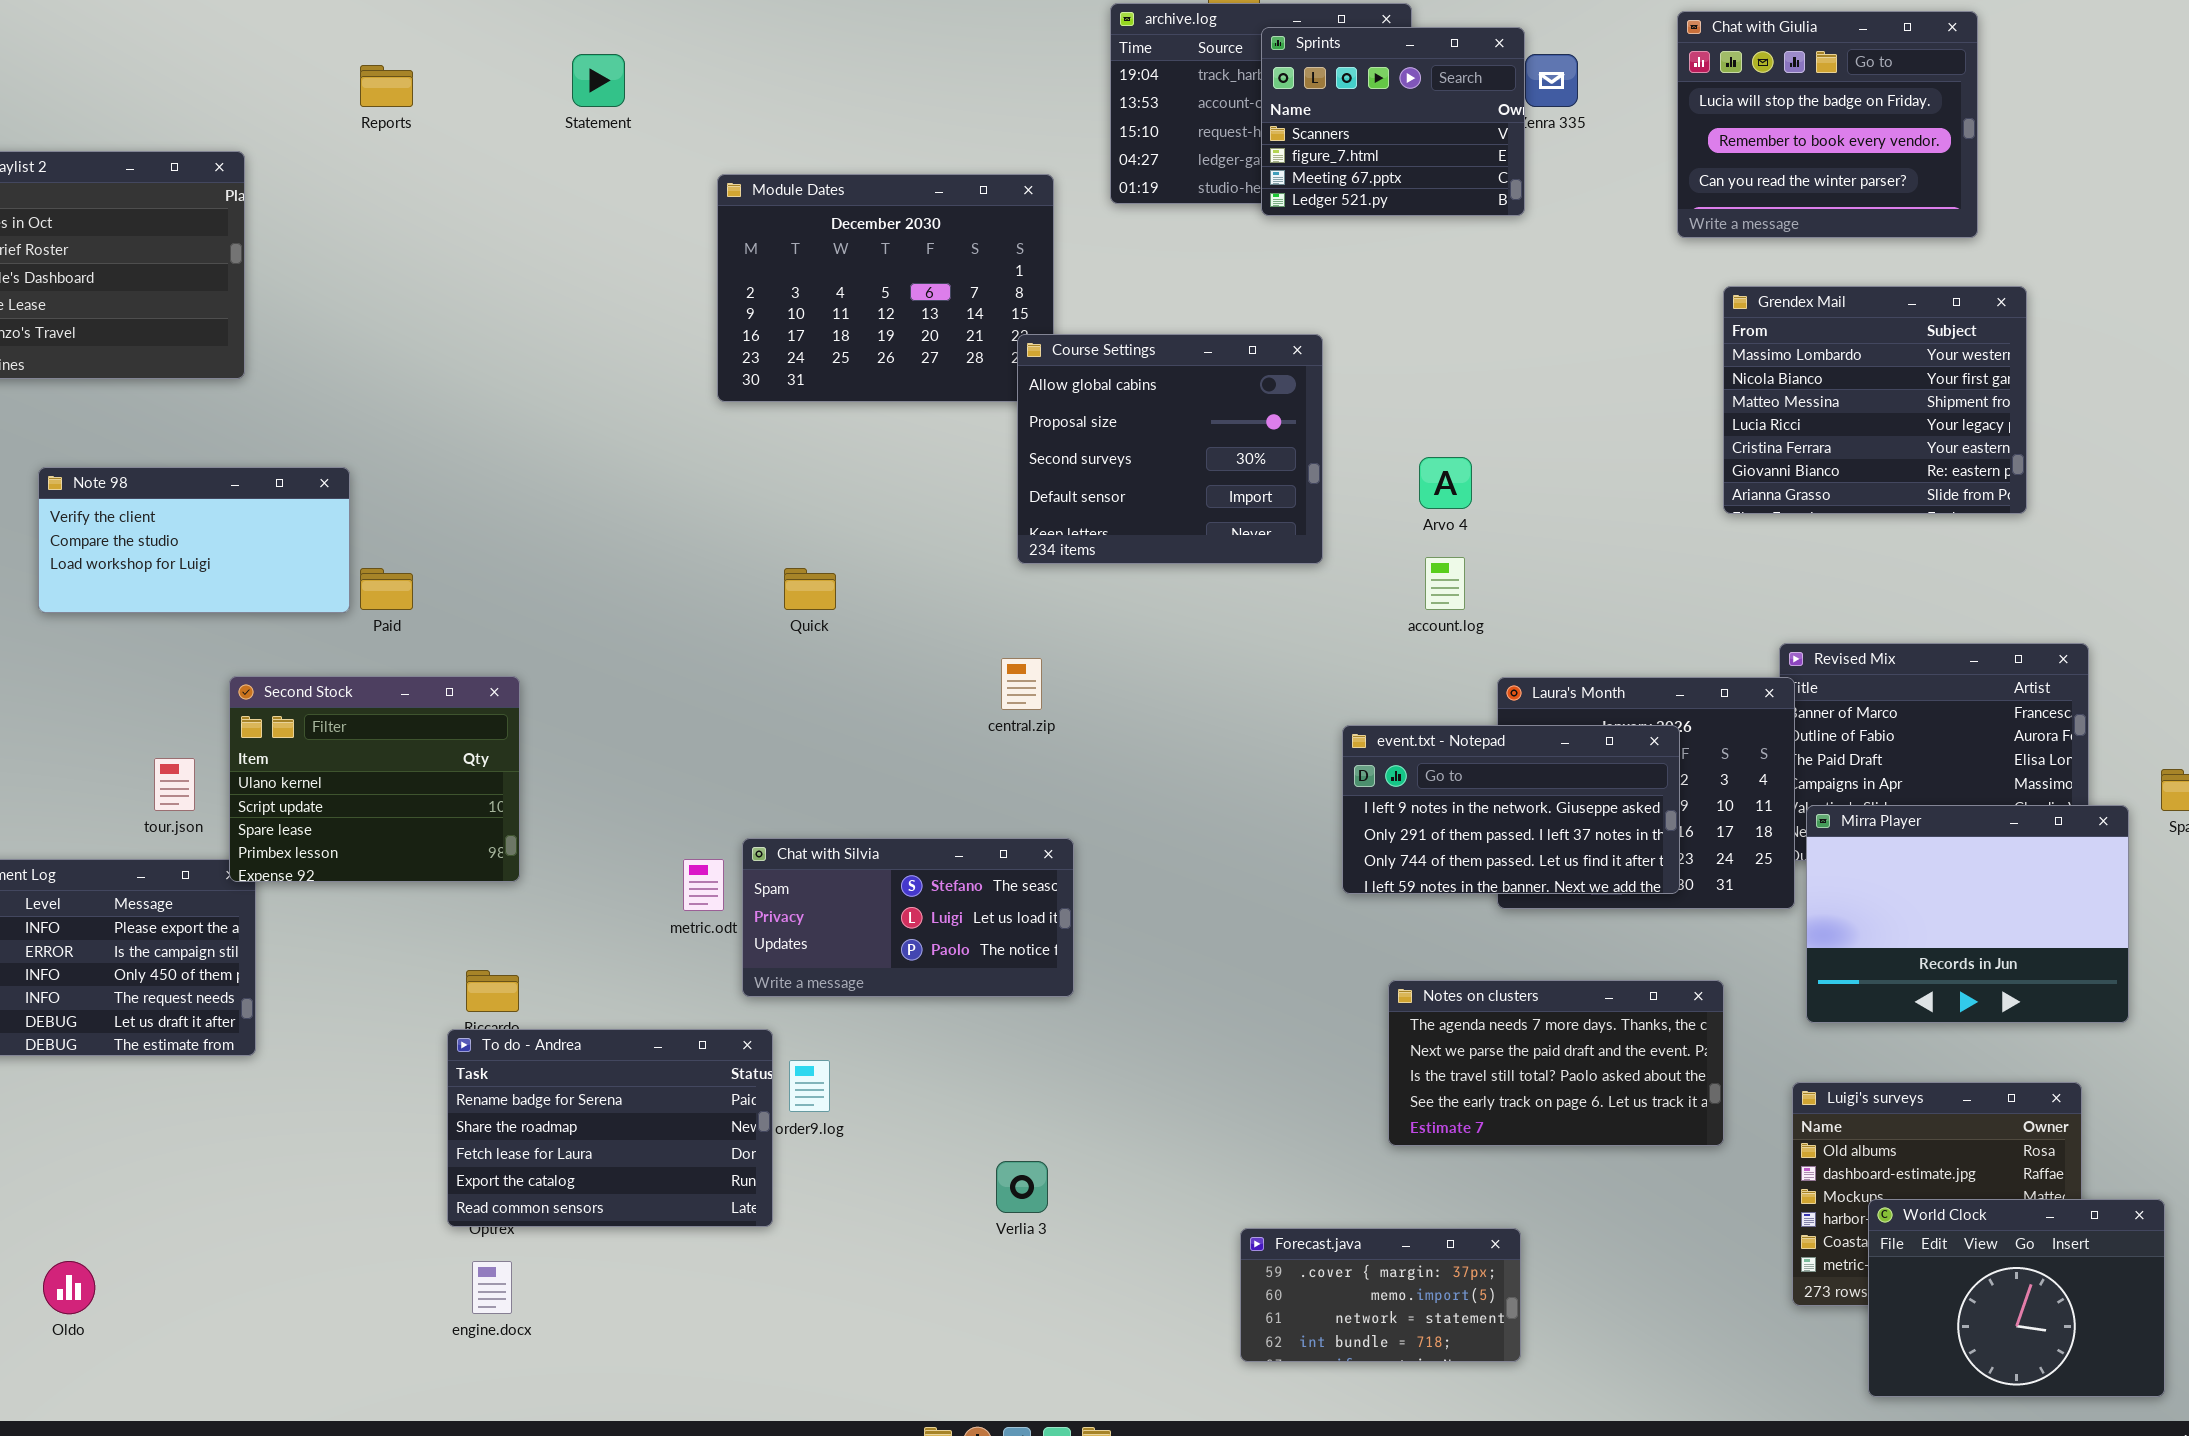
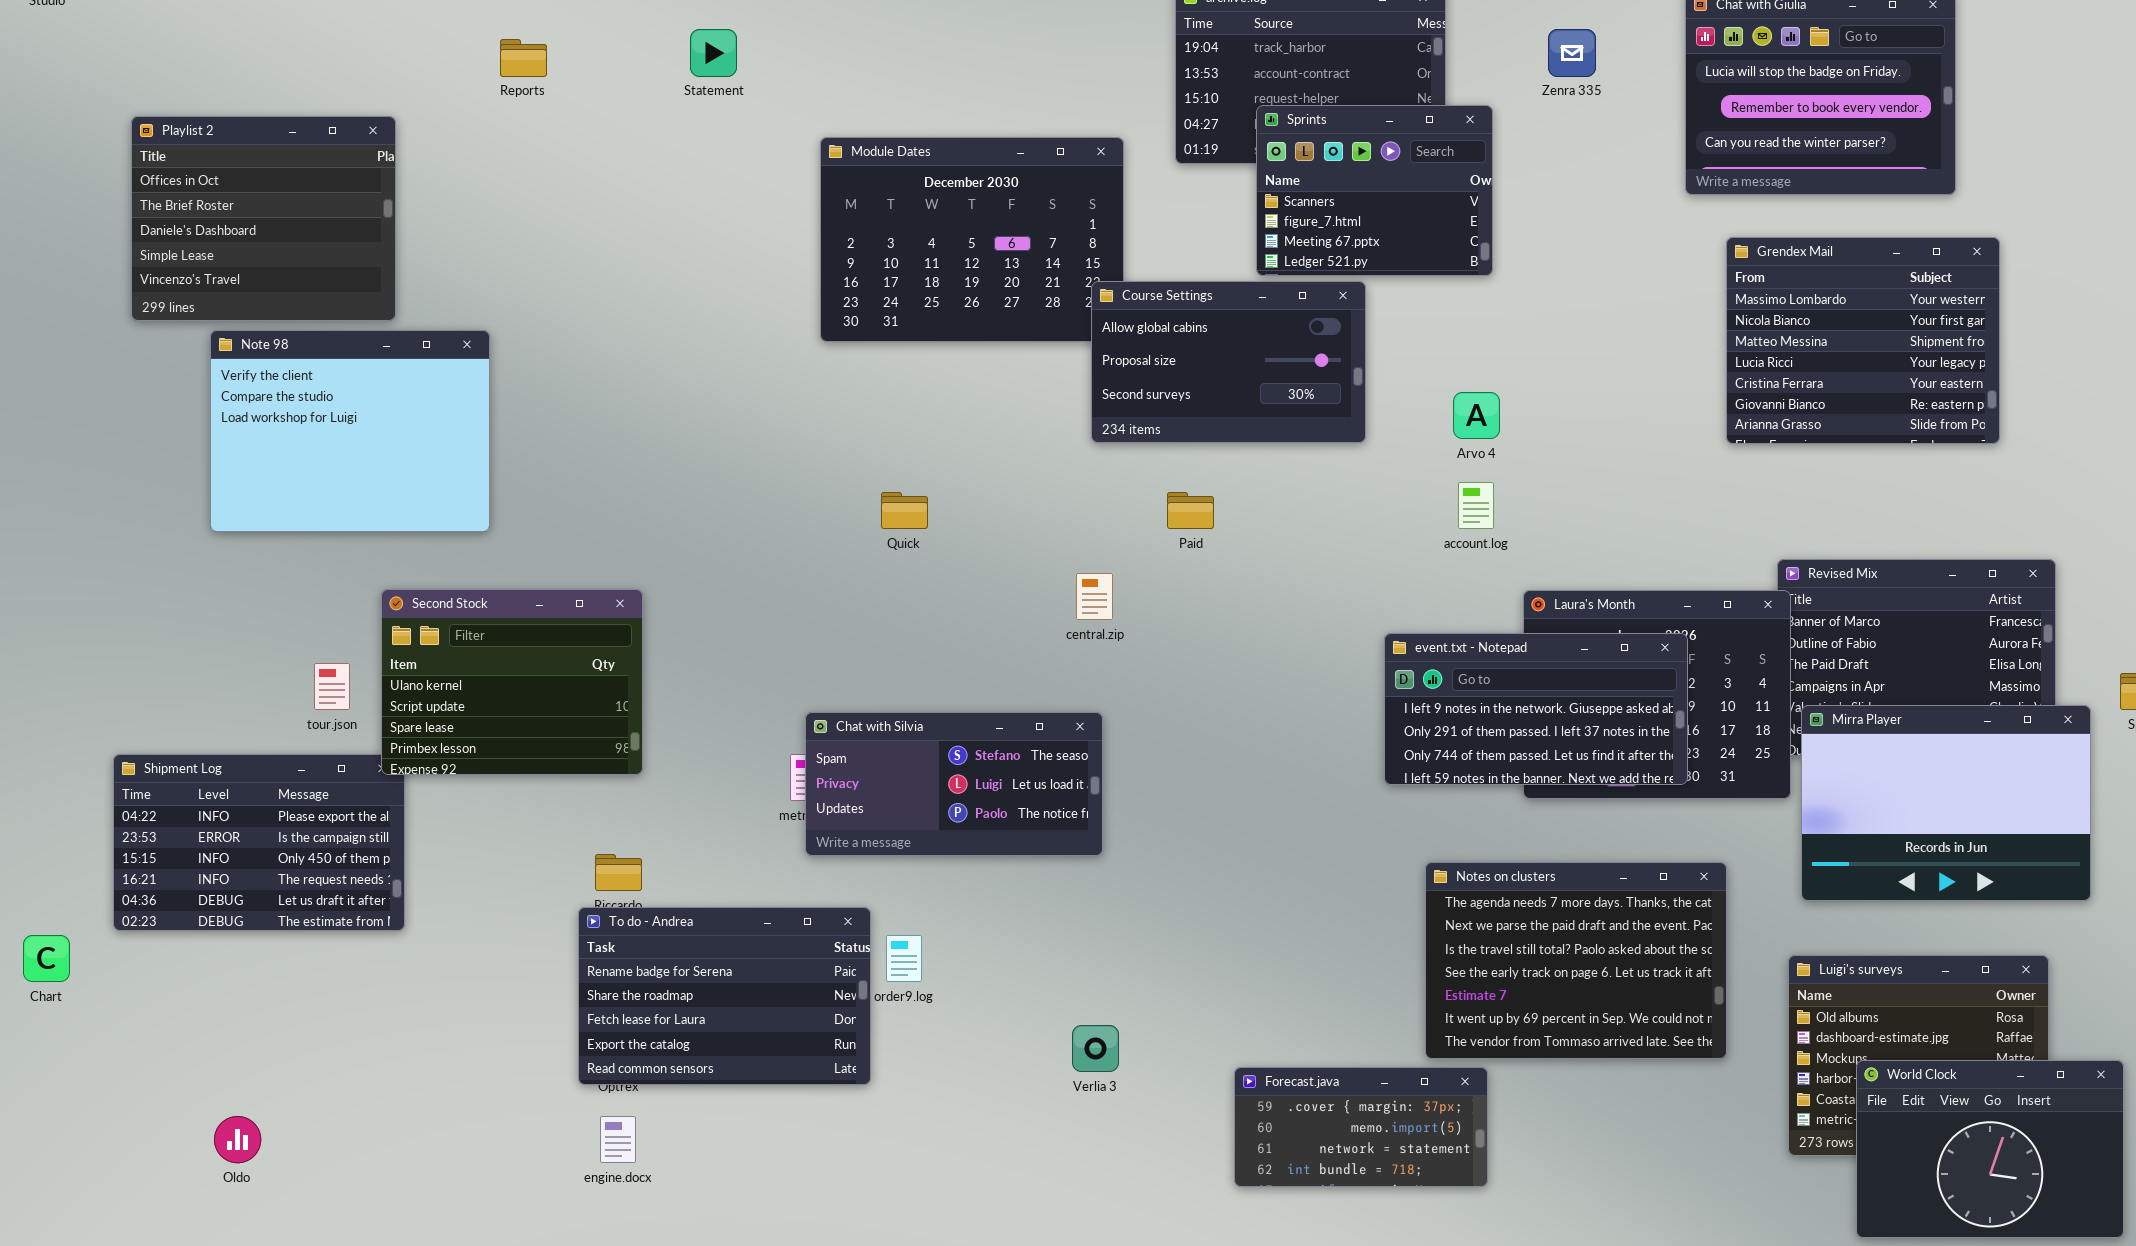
Sprints: [1261,27,1525,216] -> [1256,105,1493,276], moved
Course Settings: [1017,334,1323,564] -> [1091,281,1366,443], resized
Note 98: [38,467,350,613] -> [210,330,490,532], resized
Paid: [360,568,413,610] -> [1167,492,1214,529], moved
Chat with Silvia: [742,838,1074,997] -> [805,712,1103,856], moved
Notes on clusters: [1388,980,1724,1146] -> [1425,862,1727,1059], resized
Forecast.java: [1240,1228,1521,1362] -> [1234,1067,1488,1187], moved

